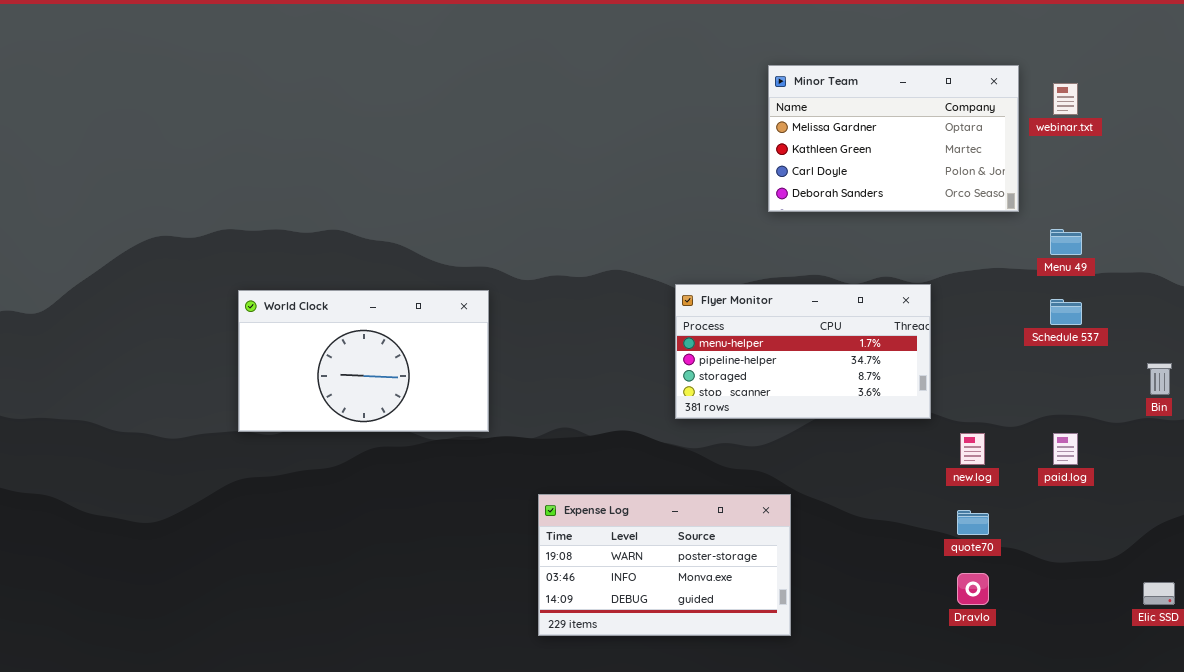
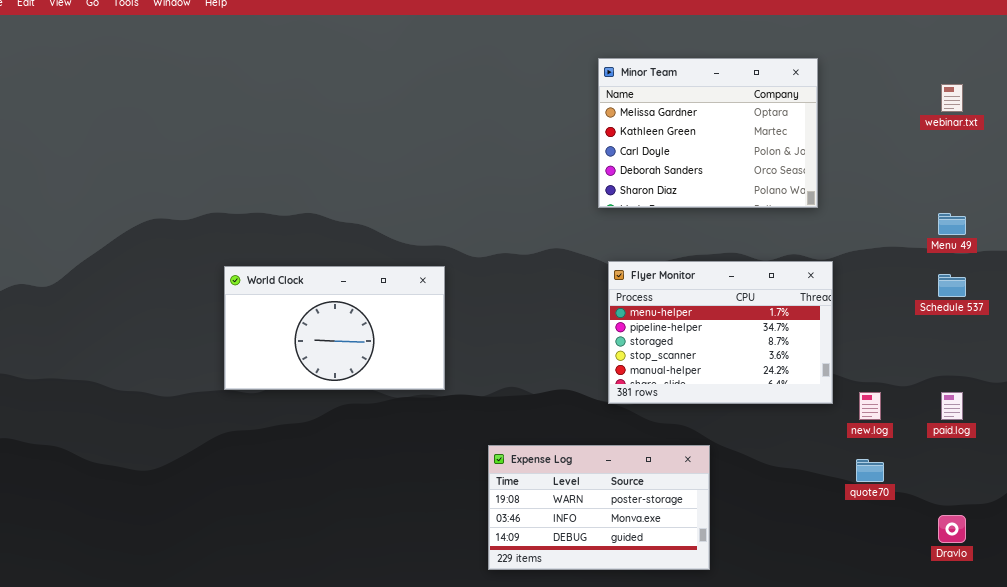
Minor Team: [768,65,1019,212] -> [598,58,818,208], moved, resized
Flyer Monitor: [675,284,931,419] -> [608,261,833,404], resized
Dravlo: [957,573,989,605] -> [938,515,966,543], moved

